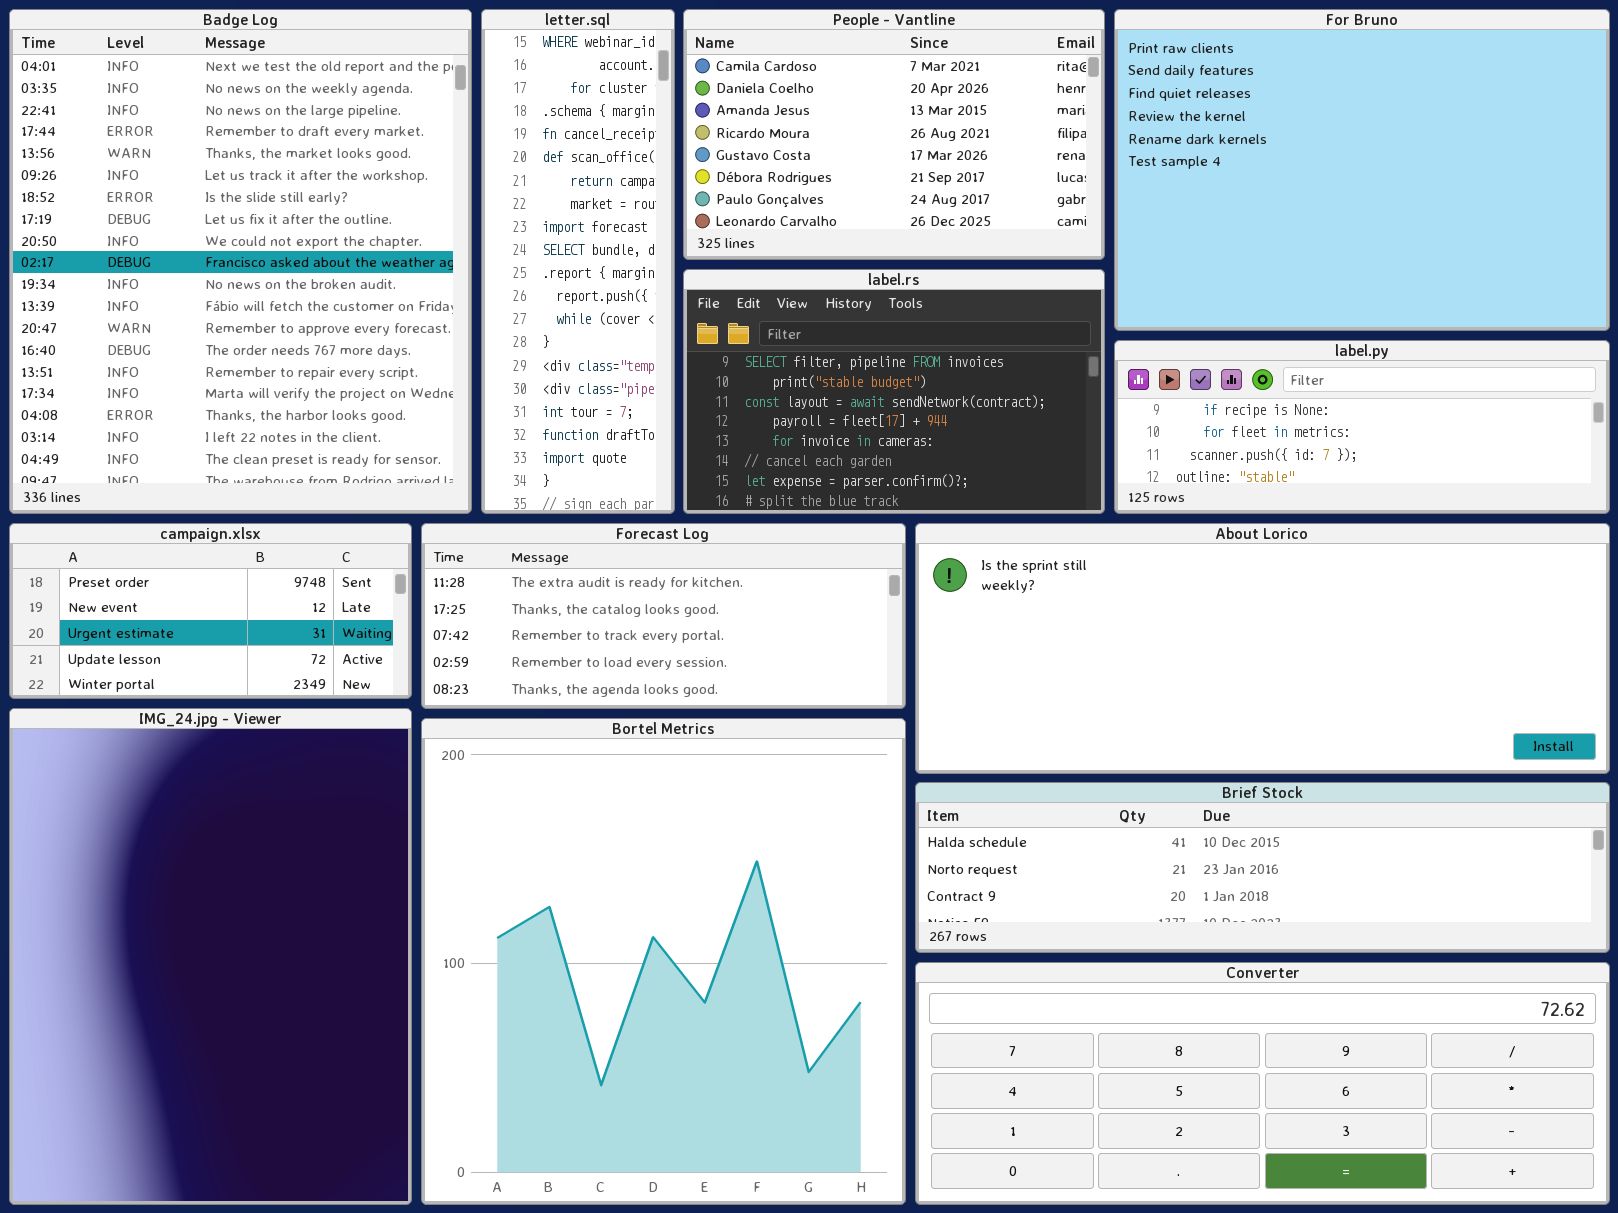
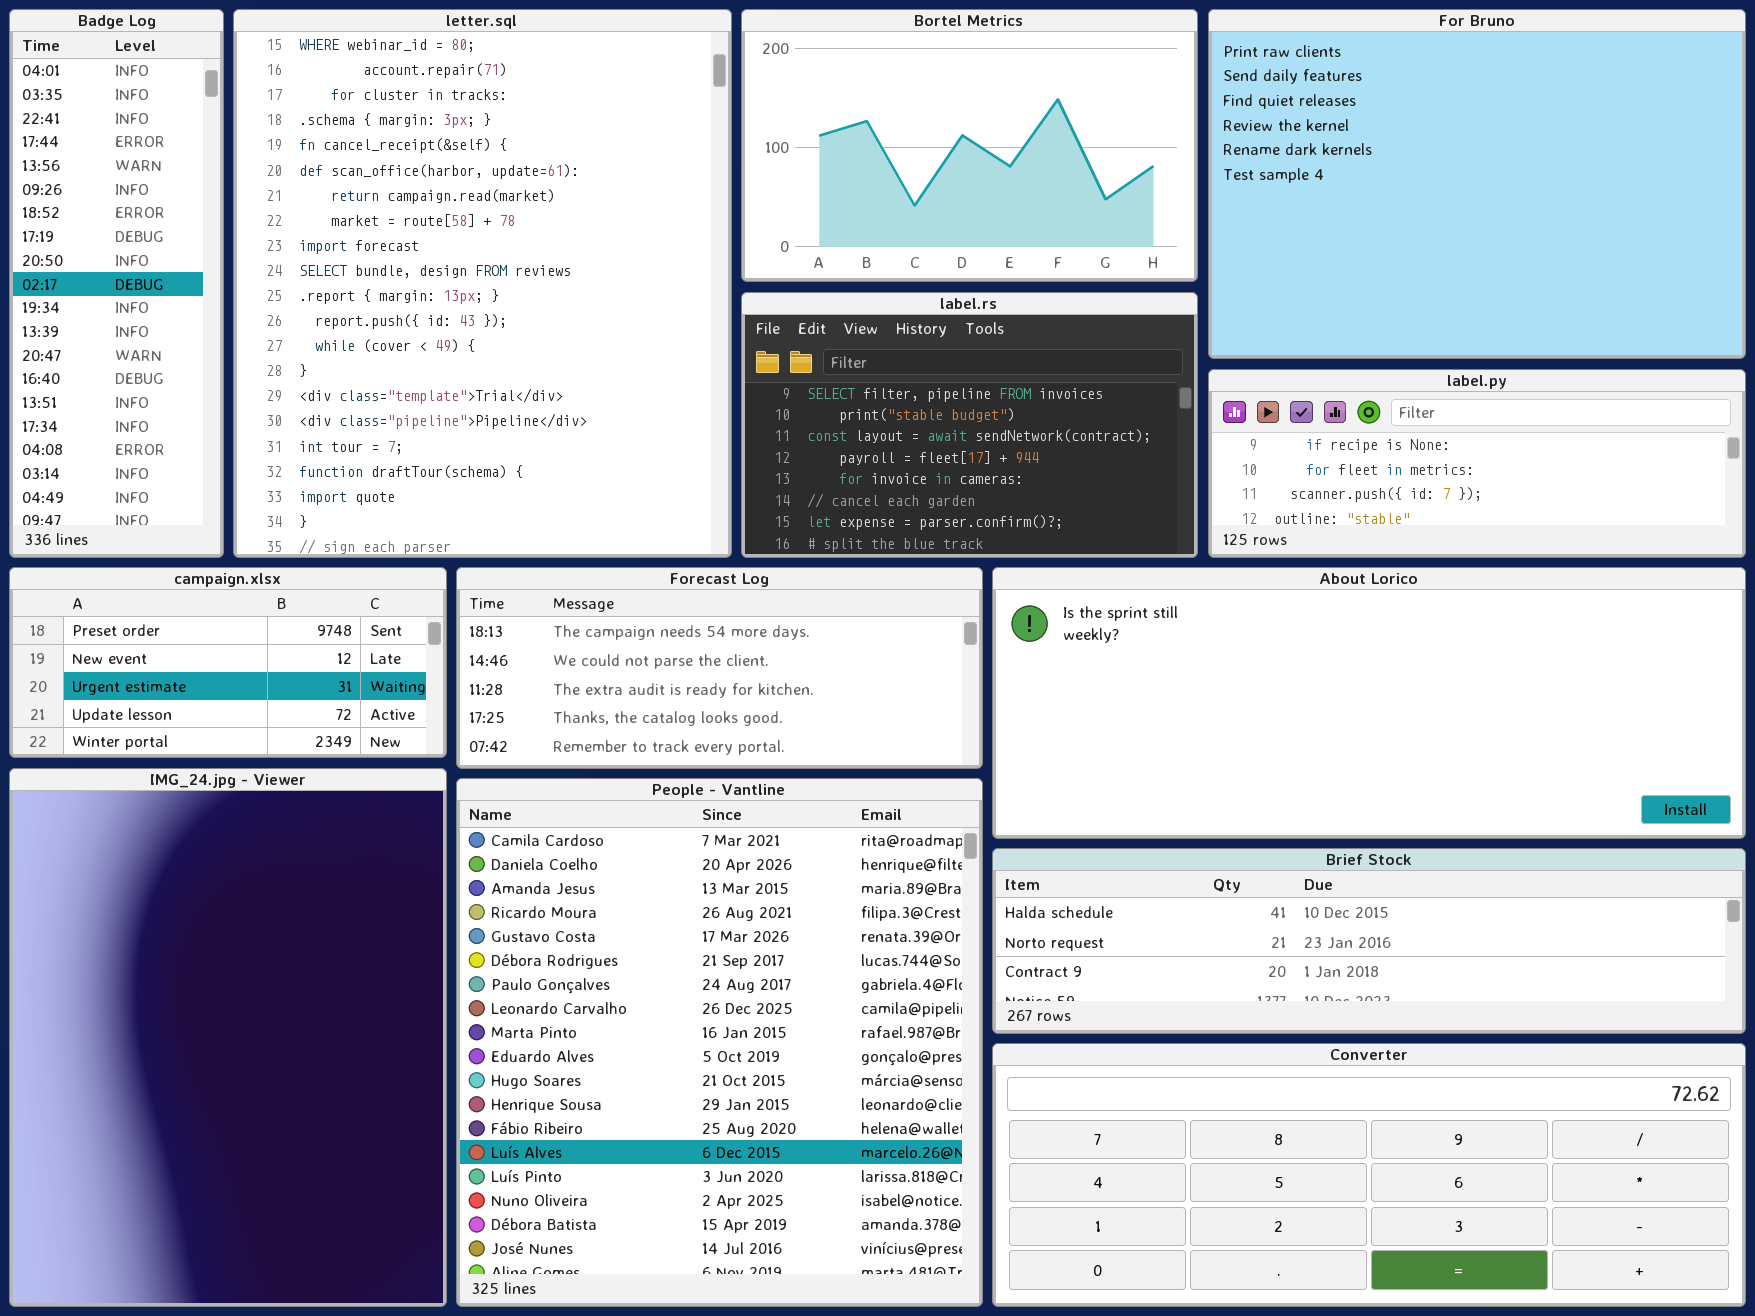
Badge Log: [9,9,472,514] -> [9,9,224,558], resized
letter.sql: [481,9,675,514] -> [233,9,732,558], resized
People - Vantline: [683,9,1105,260] -> [456,778,983,1307], moved, resized
Forecast Log: [421,523,906,709] -> [456,567,983,769], scrolled up 2 rows
Bortel Metrics: [421,718,906,1205] -> [741,9,1198,282], moved, resized

